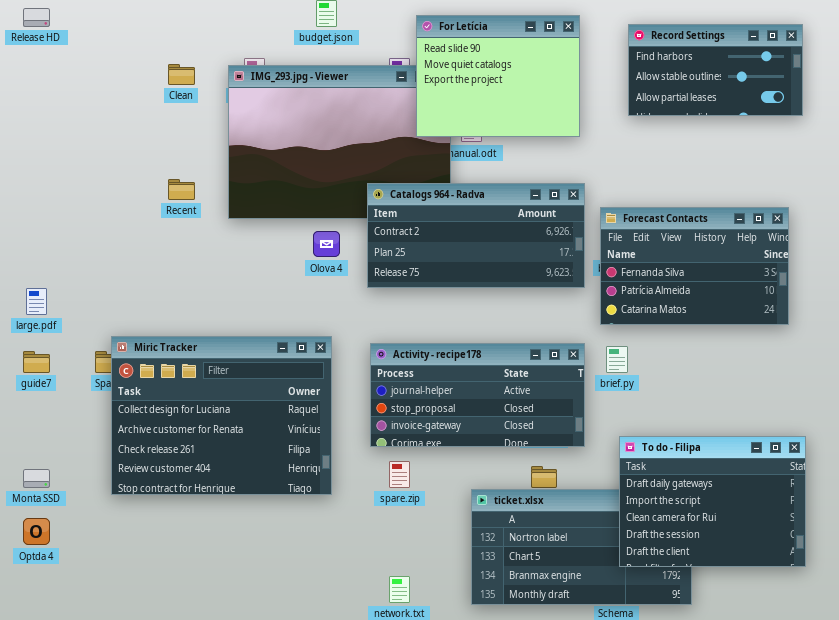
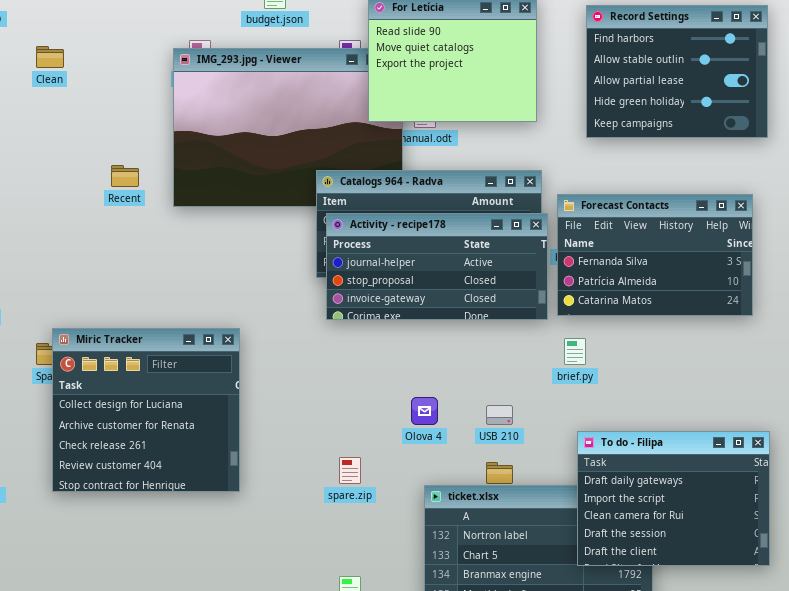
Record Settings: [628,24,803,116] -> [586,5,768,138], resized
Clean: [168,64,195,85] -> [36,46,64,68], moved
Olova 4: [313,231,340,257] -> [411,397,438,425], moved
Miric Tracker: [111,336,332,495] -> [52,328,240,492], resized
Activity - recipe178: [370,343,585,447] -> [326,213,548,320], moved

